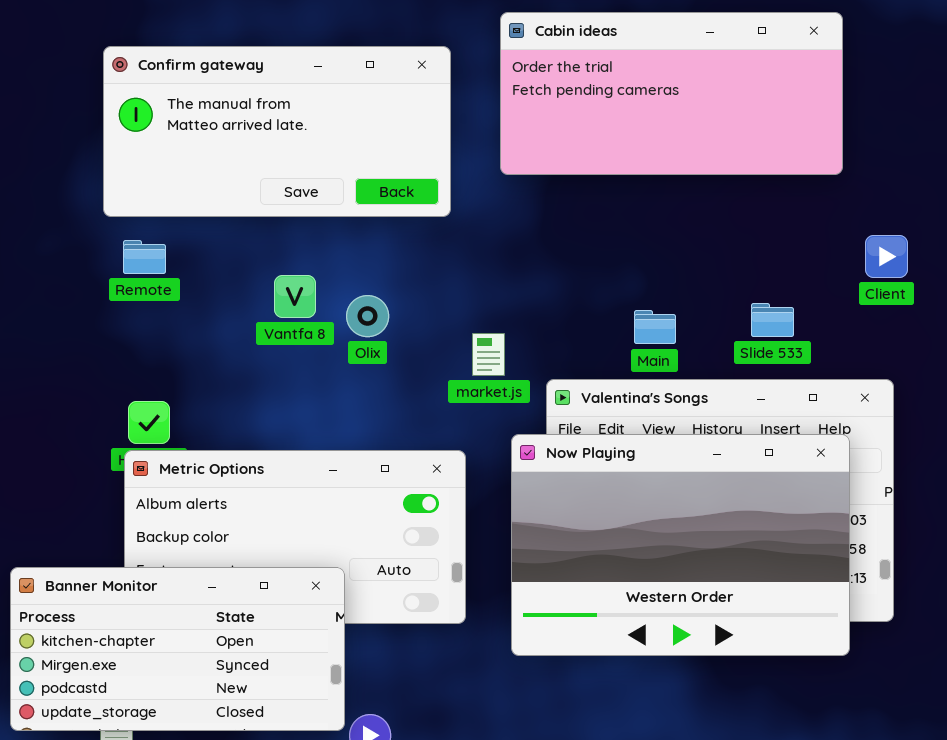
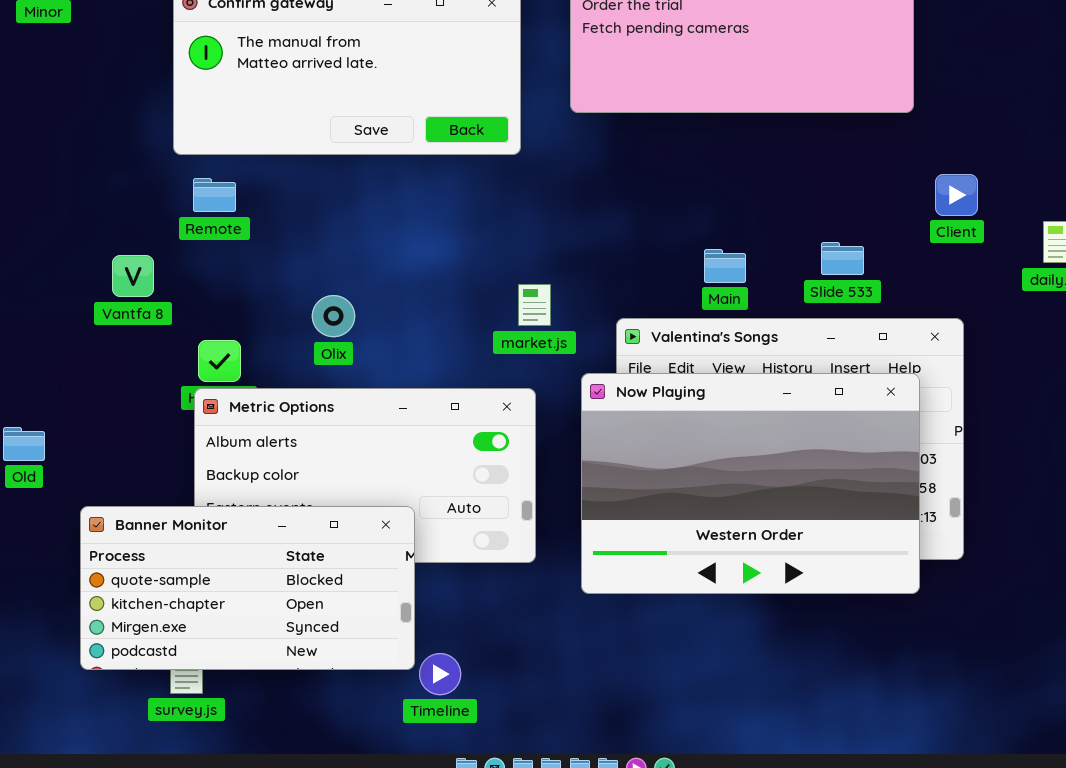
Vantfa 8: [274,275,316,318] -> [112,255,154,297], moved
Olix: [346,295,389,337] -> [312,295,355,337], moved
market.js: [472,333,505,376] -> [518,284,551,326], moved
Banner Monitor: [10,567,345,731] -> [80,506,415,670], scrolled up 1 row

